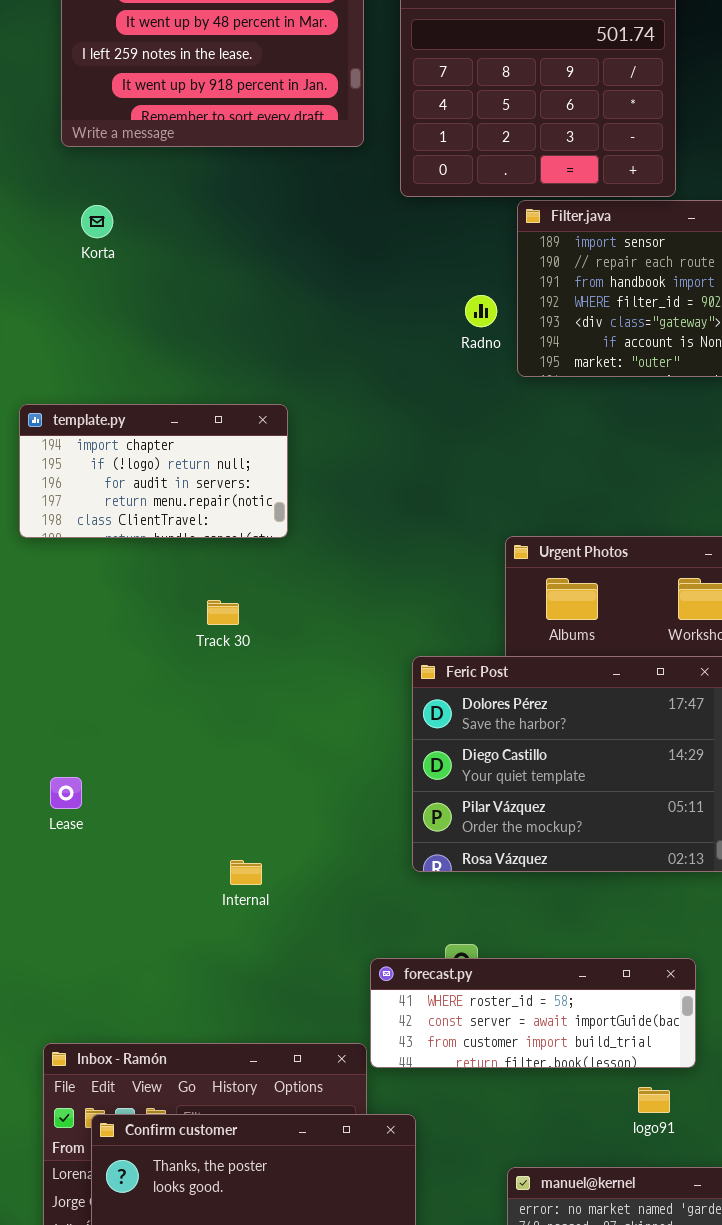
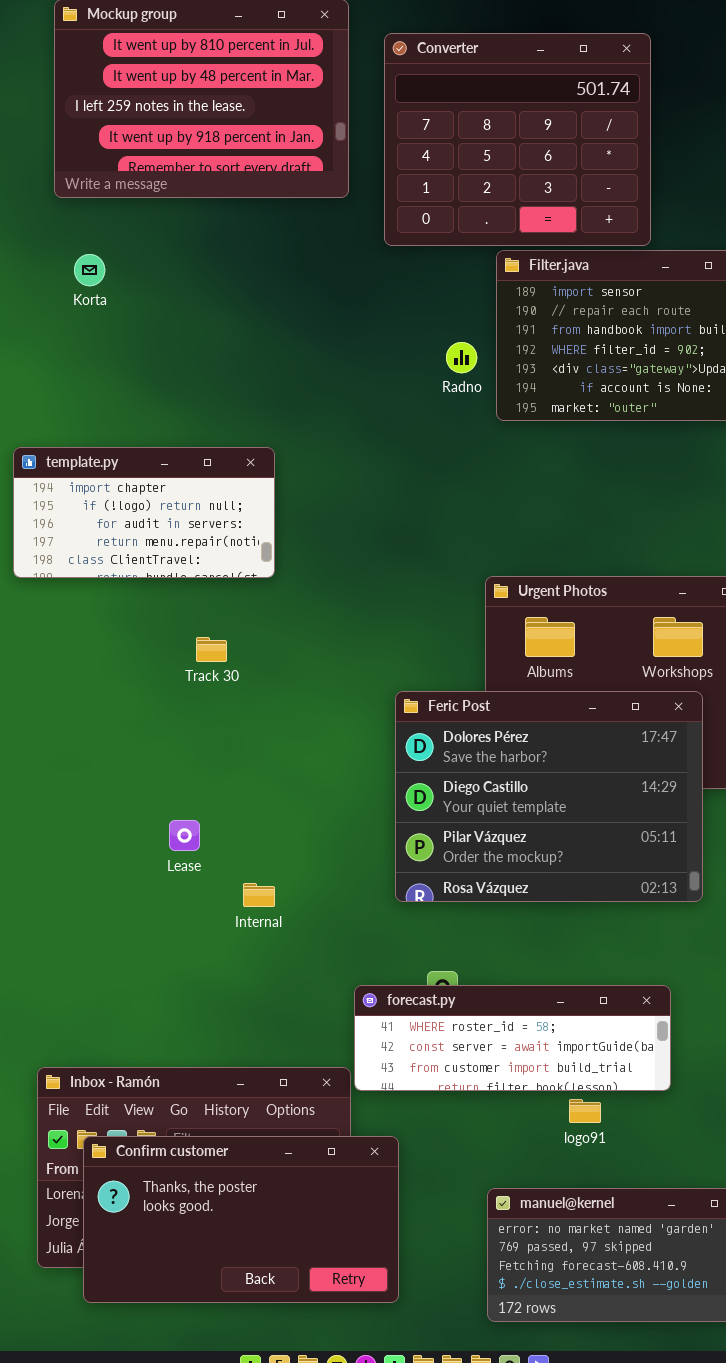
Lease: [50,777,82,809] -> [169,820,200,851], moved
Internal: [230,860,262,885] -> [243,883,275,907], moved
logo91: [638,1087,670,1113] -> [569,1099,601,1123], moved

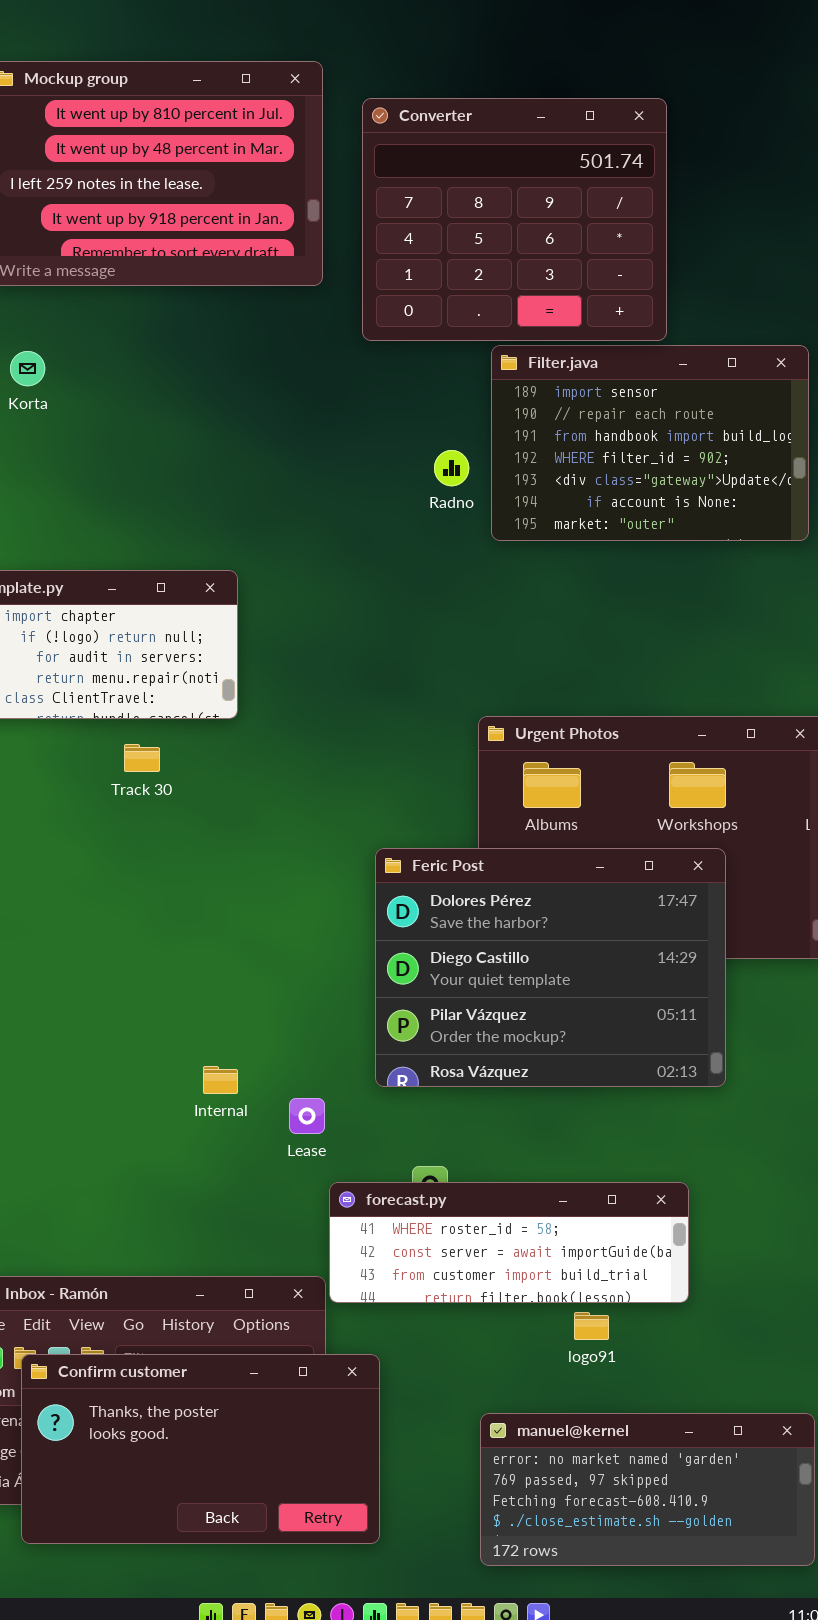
Track 30: [196,637,227,662] -> [124,744,160,772], moved
Lease: [169,820,200,851] -> [289,1098,325,1134], moved

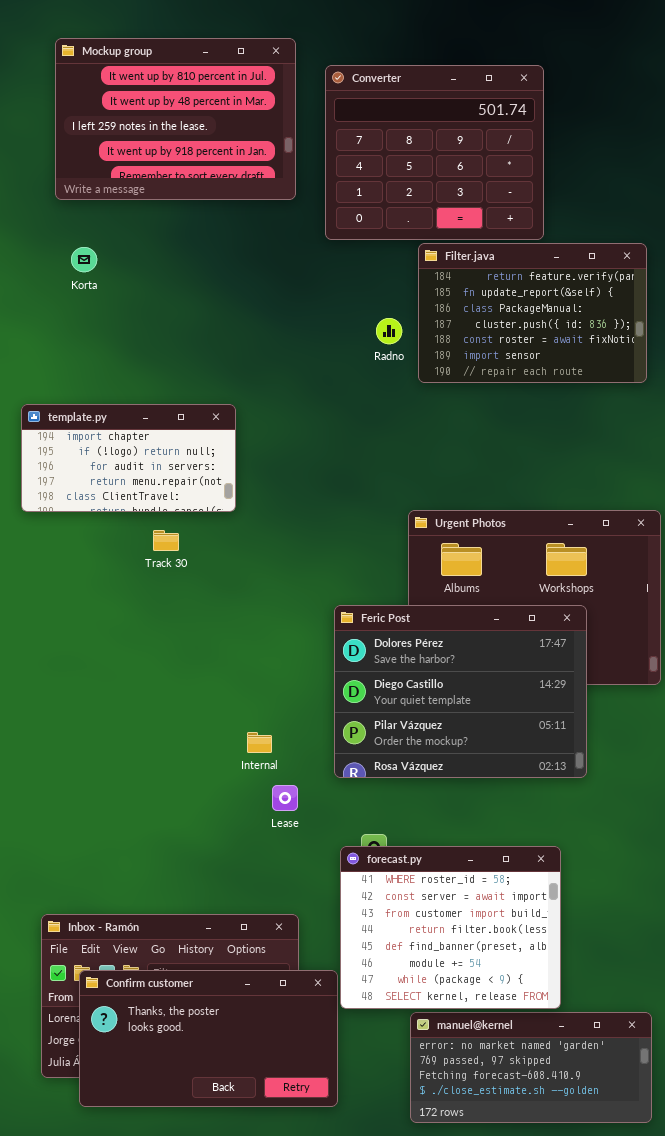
Filter.java: [491,345,809,541] -> [418,243,647,383], scrolled up 5 rows
Internal: [203,1066,238,1094] -> [247,732,272,753], moved
forecast.py: [329,1182,689,1303] -> [340,846,561,1009], resized

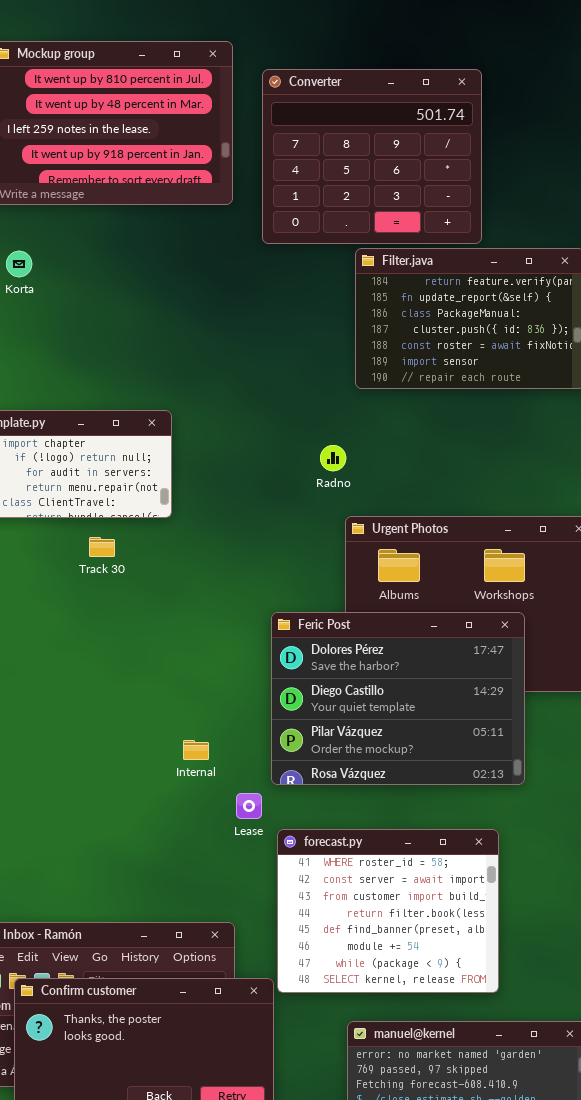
Radno: [376,318,402,344] -> [320,445,346,471], moved
Lease: [272,785,298,811] -> [236,793,262,819], moved
forecast.py: [340,846,561,1009] -> [277,829,499,993], moved

